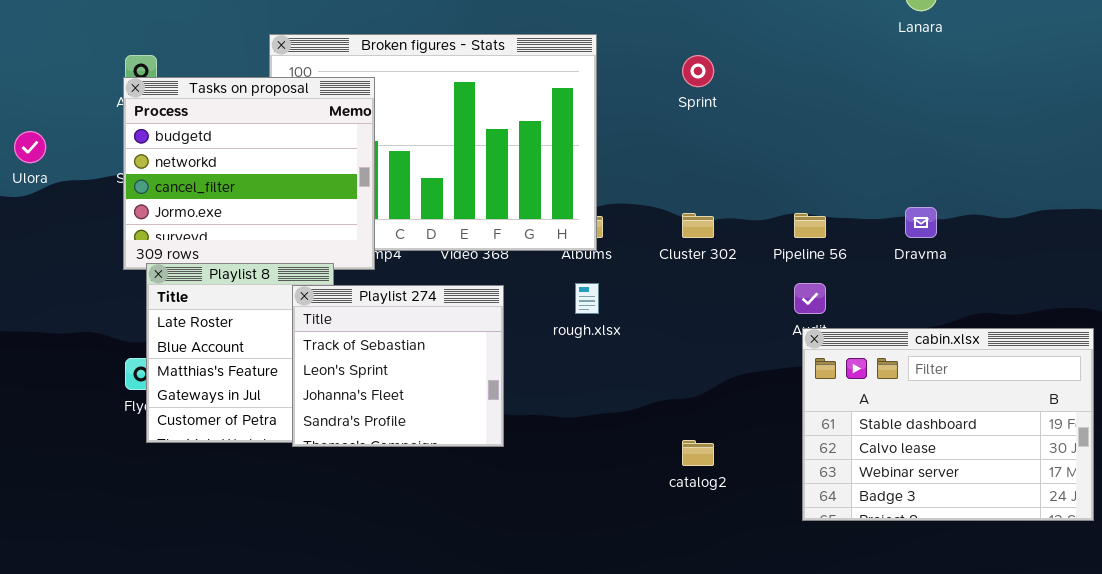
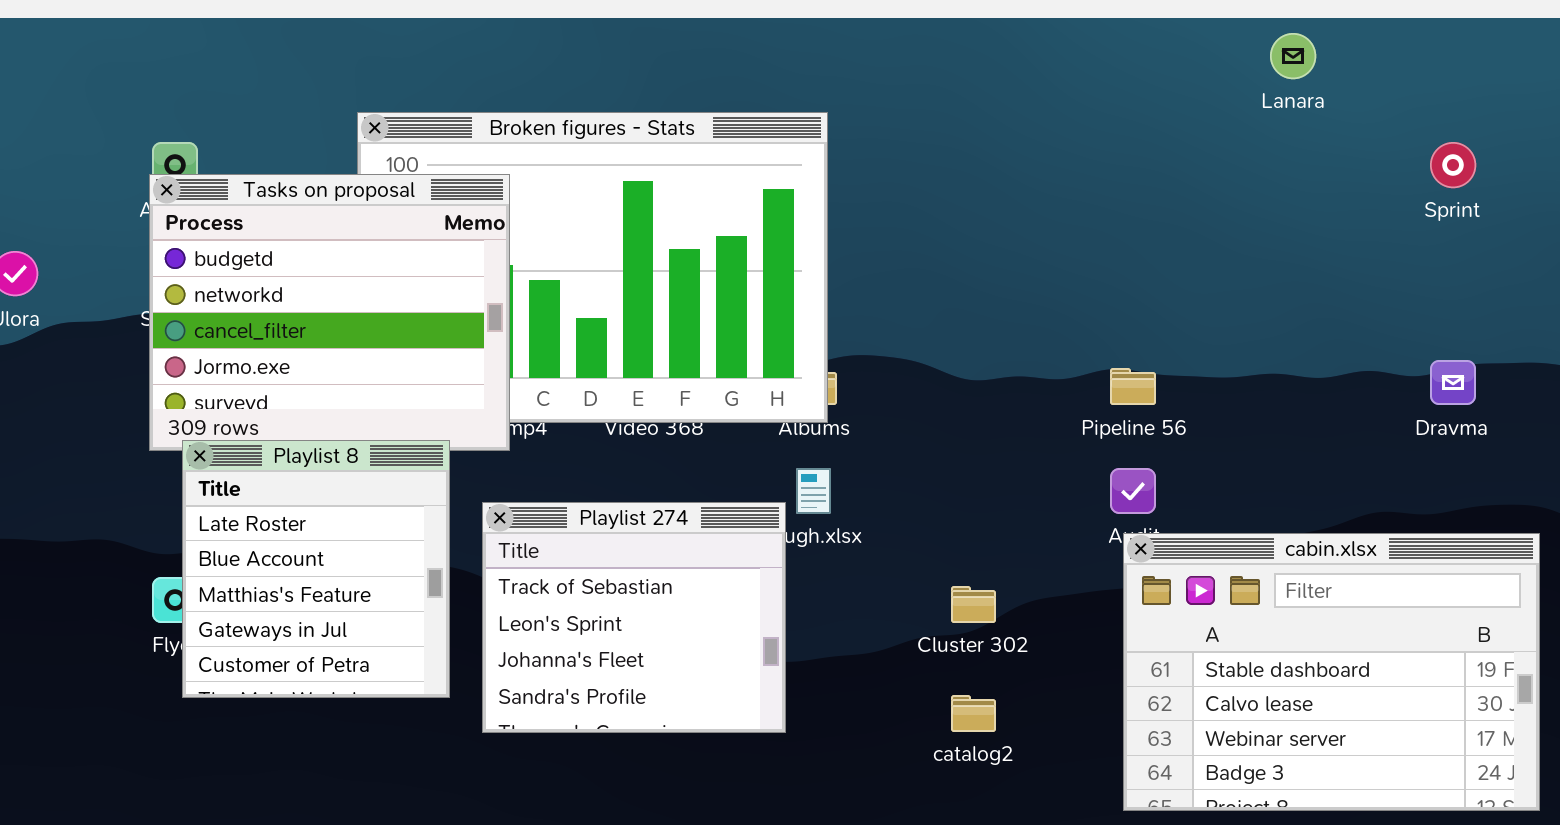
Sprint: [682,55,714,87] -> [1430,142,1476,188], moved
Dravma: [905,207,937,238] -> [1430,360,1476,405], moved
Cluster 302: [682,213,714,238] -> [951,586,996,623], moved
Playlist 274: [292,285,504,447] -> [482,502,786,733], moved

